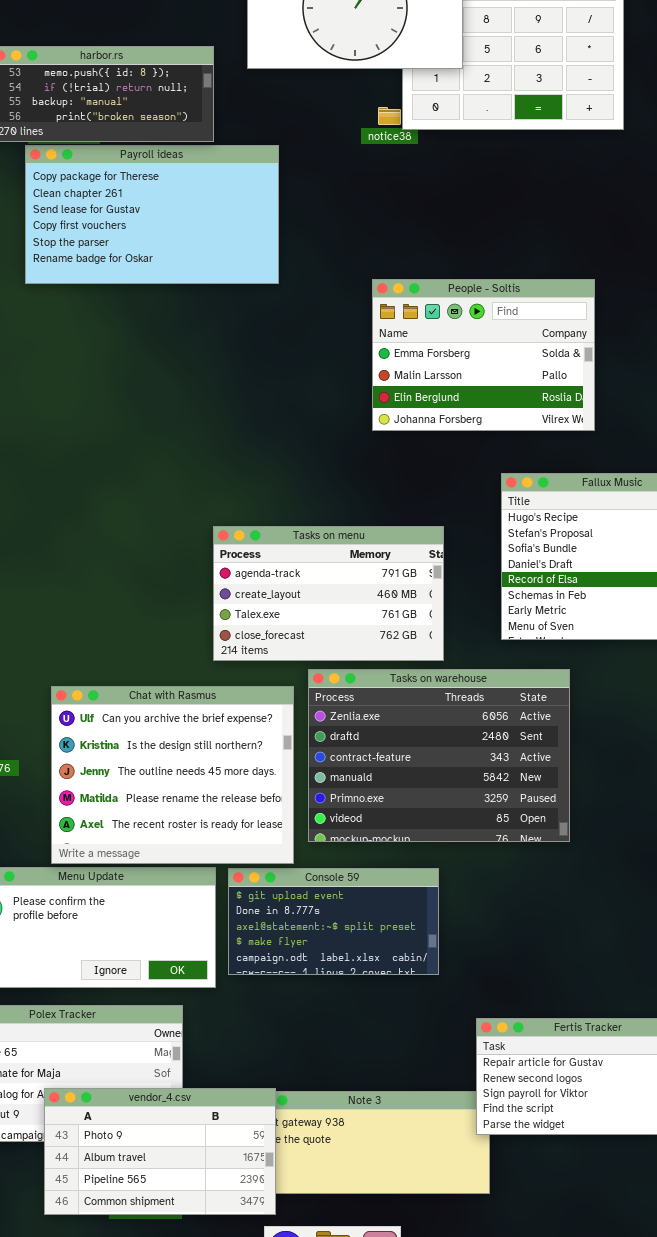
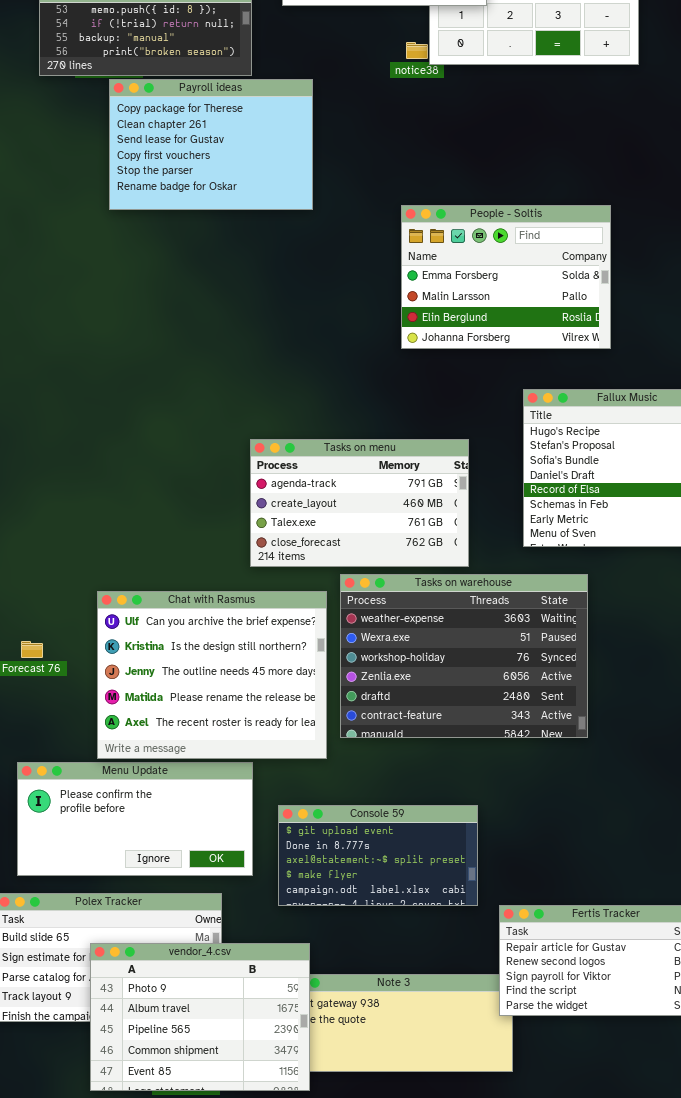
Payroll ideas: [25,145,279,284] -> [109,79,313,210], resized
Tasks on warehouse: [308,669,570,842] -> [340,574,588,738], scrolled up 3 rows
Console 59: [228,868,439,975] -> [278,805,478,906], moved
vendor_4.csv: [44,1088,276,1215] -> [90,943,310,1091], resized

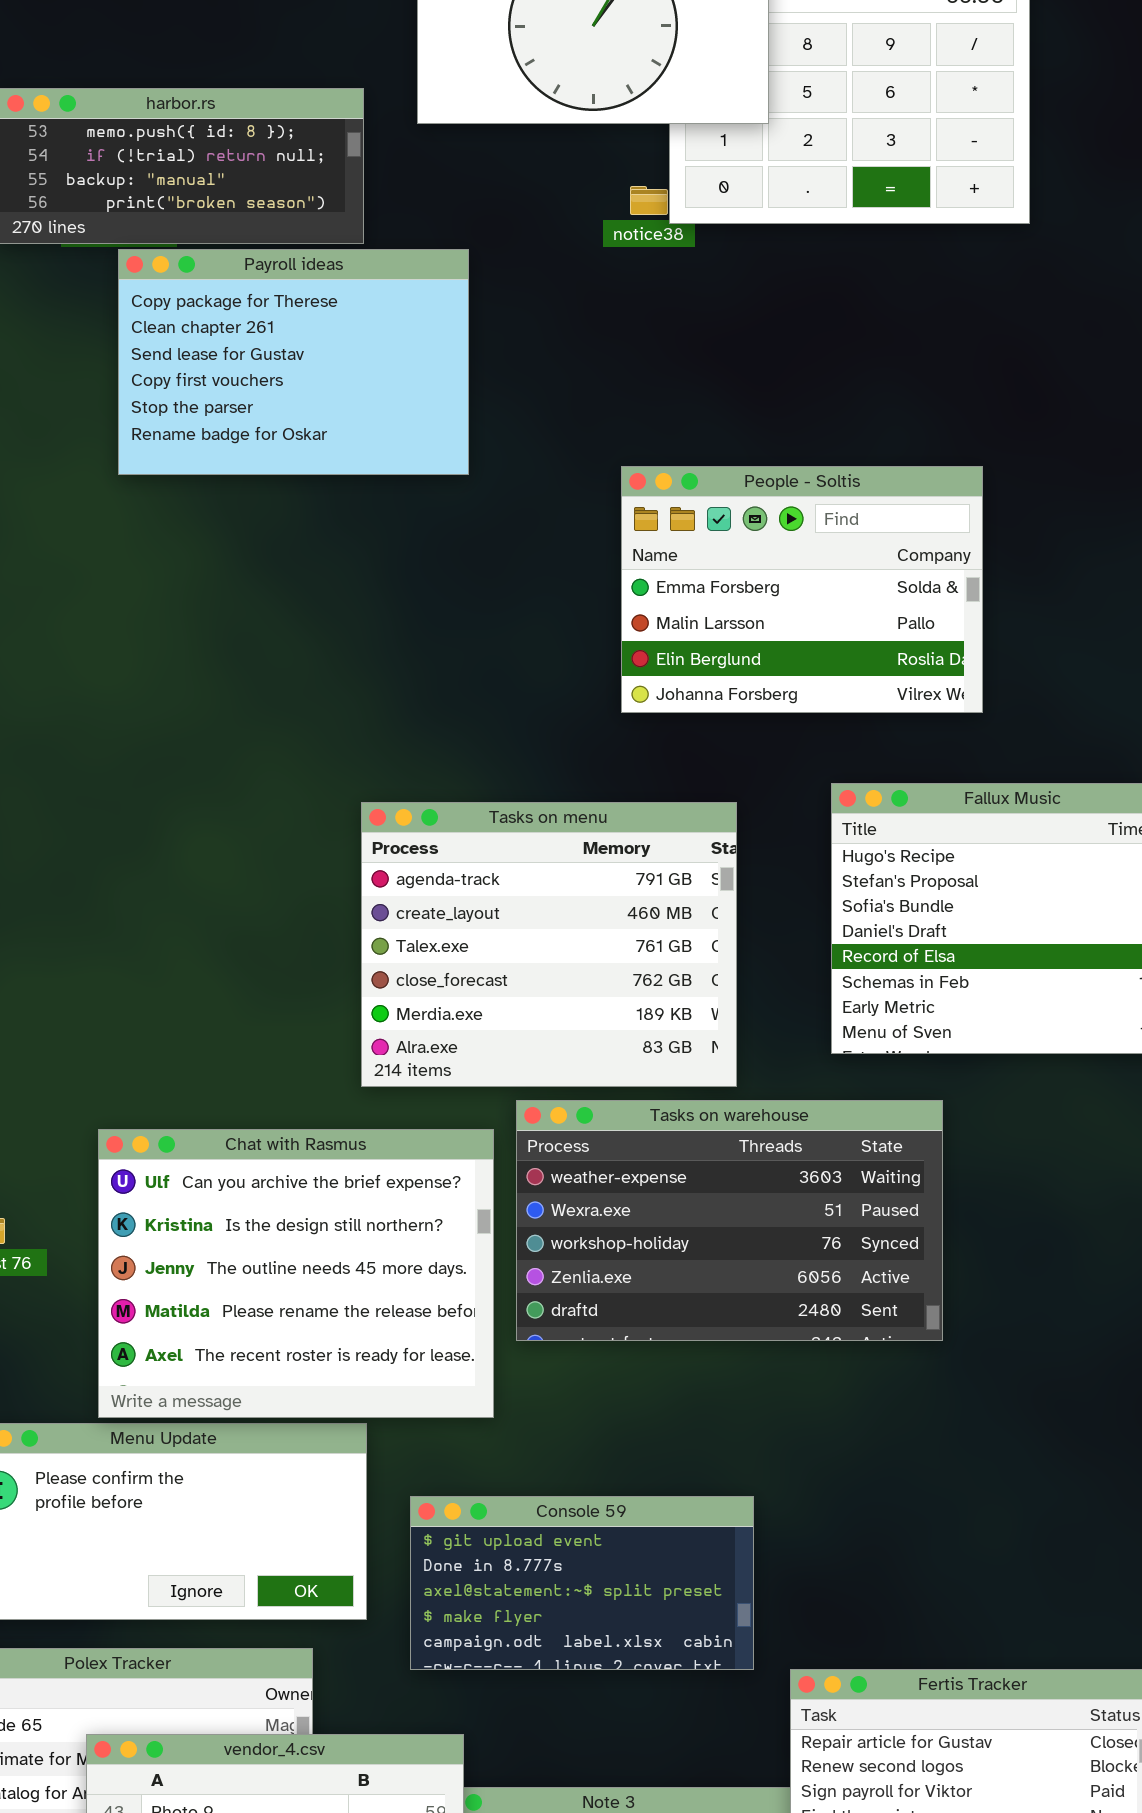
Tasks on menu: [250,439,469,567] -> [361,802,737,1087], resized
Tasks on warehouse: [340,574,588,738] -> [516,1100,943,1341], resized

